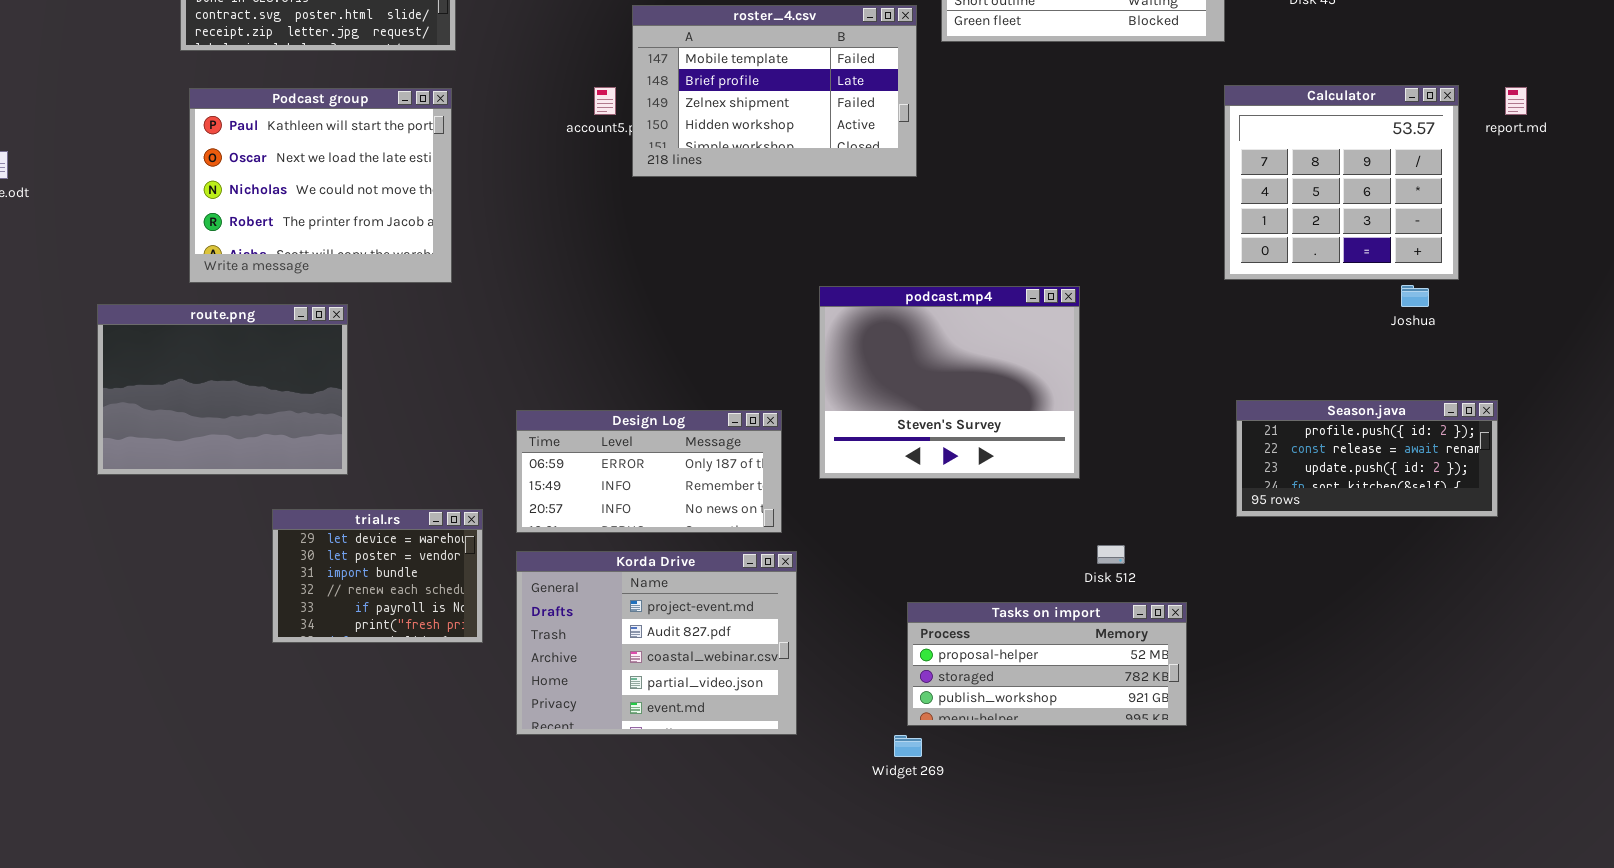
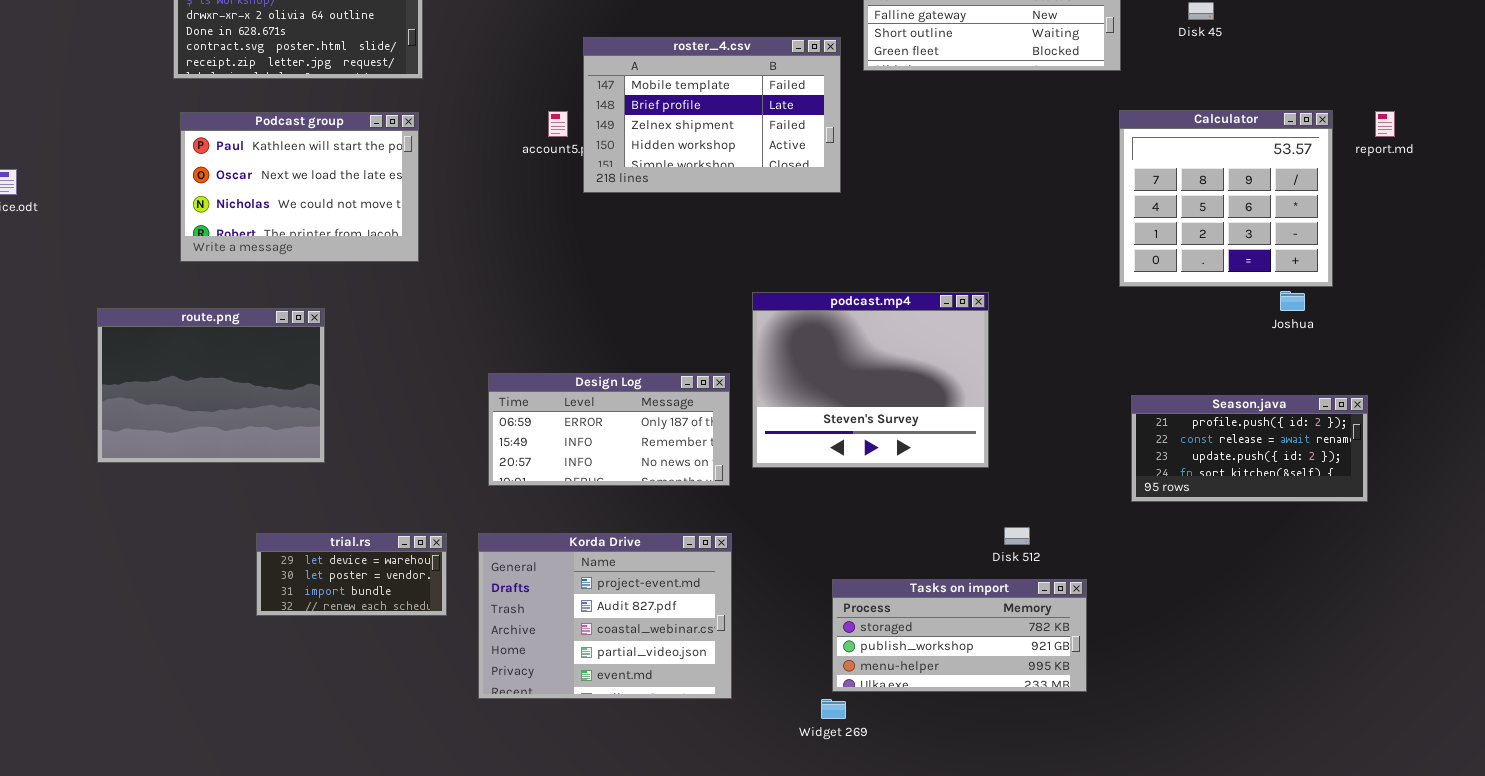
Podcast group: [189,88,452,283] -> [180,112,419,262], resized
Design Log: [516,410,782,533] -> [488,373,730,486], moved
trial.rs: [272,509,483,643] -> [256,533,447,616], resized
Tasks on import: [907,602,1187,726] -> [832,579,1087,692], scrolled down 1 row

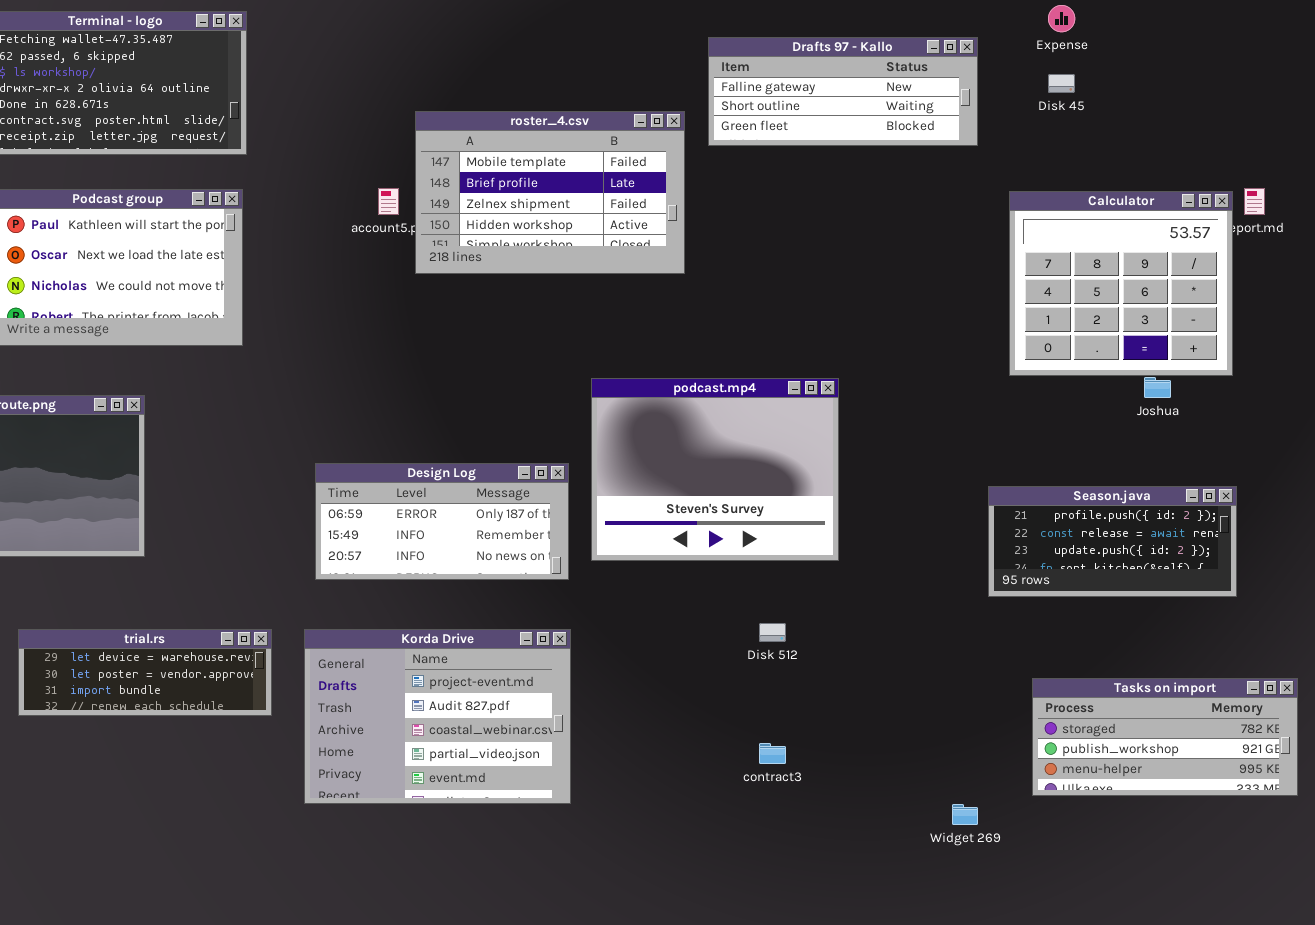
Calculator: [1119,110,1333,287] -> [1009,191,1233,376], moved
Disk 512: [1004,527,1030,545] -> [759,623,786,642], moved
trial.rs: [256,533,447,616] -> [18,629,272,716], resized
Tasks on import: [832,579,1087,692] -> [1032,678,1298,796], moved
Widget 269: [821,699,846,719] -> [952,804,978,825], moved

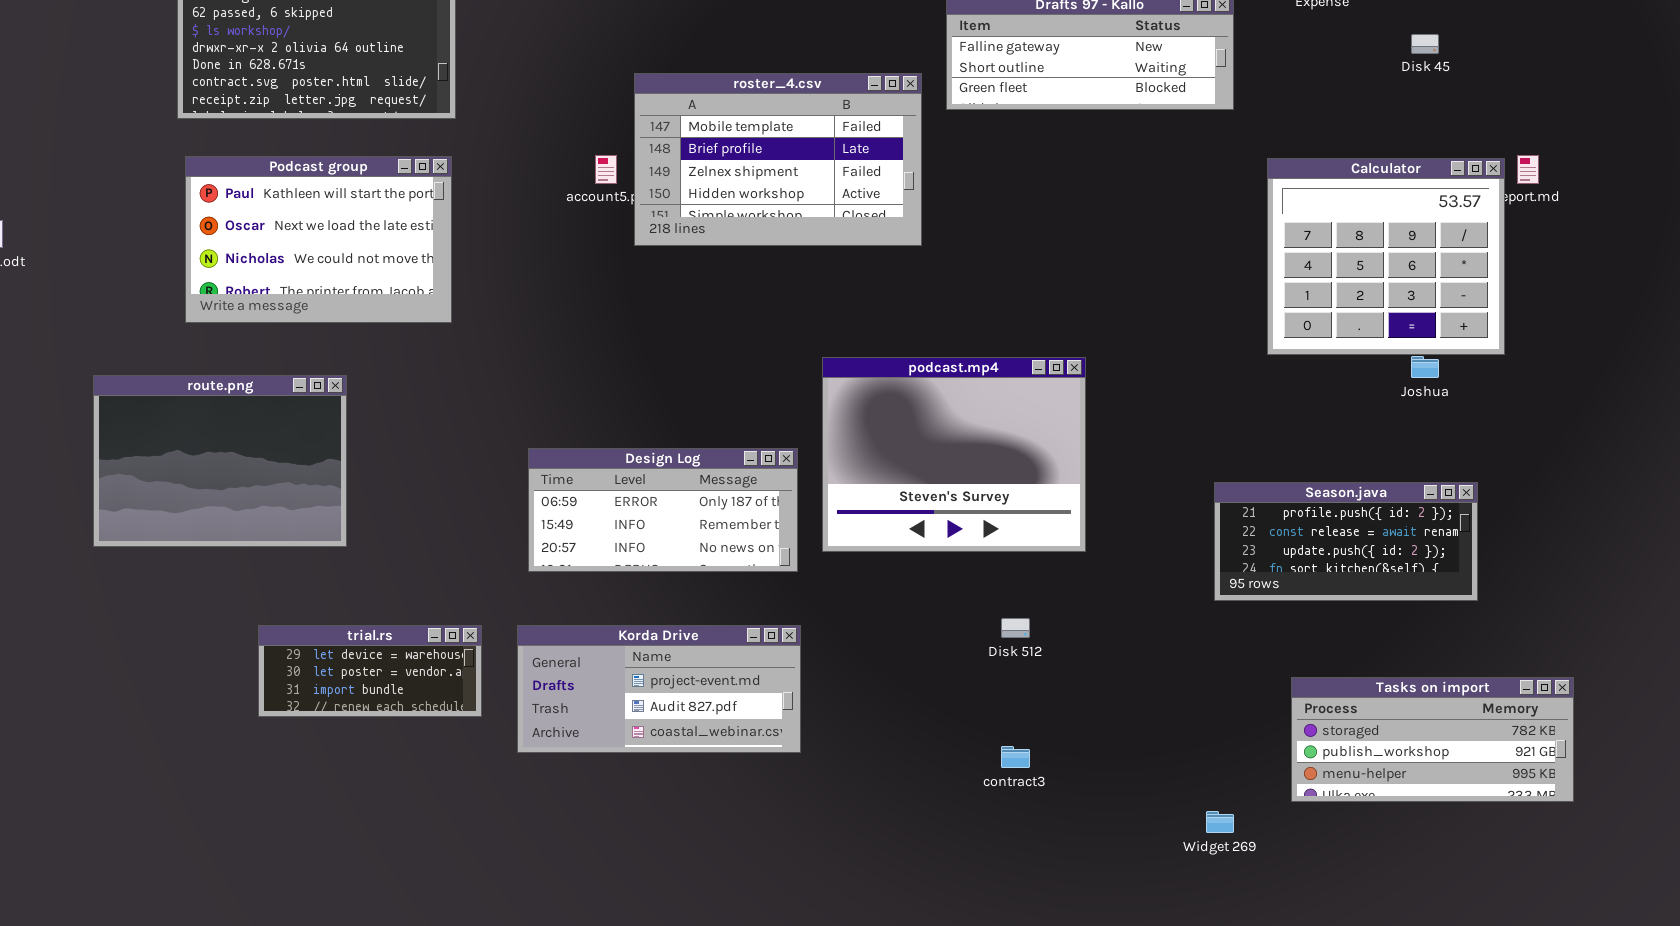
Disk 45: [1048,74,1075,93] -> [1411,34,1439,54], moved
Season.java: [988,486,1237,597] -> [1214,482,1478,601], moved
trial.rs: [18,629,272,716] -> [258,625,482,717], resized
Korda Drive: [304,629,571,804] -> [517,625,801,753], resized

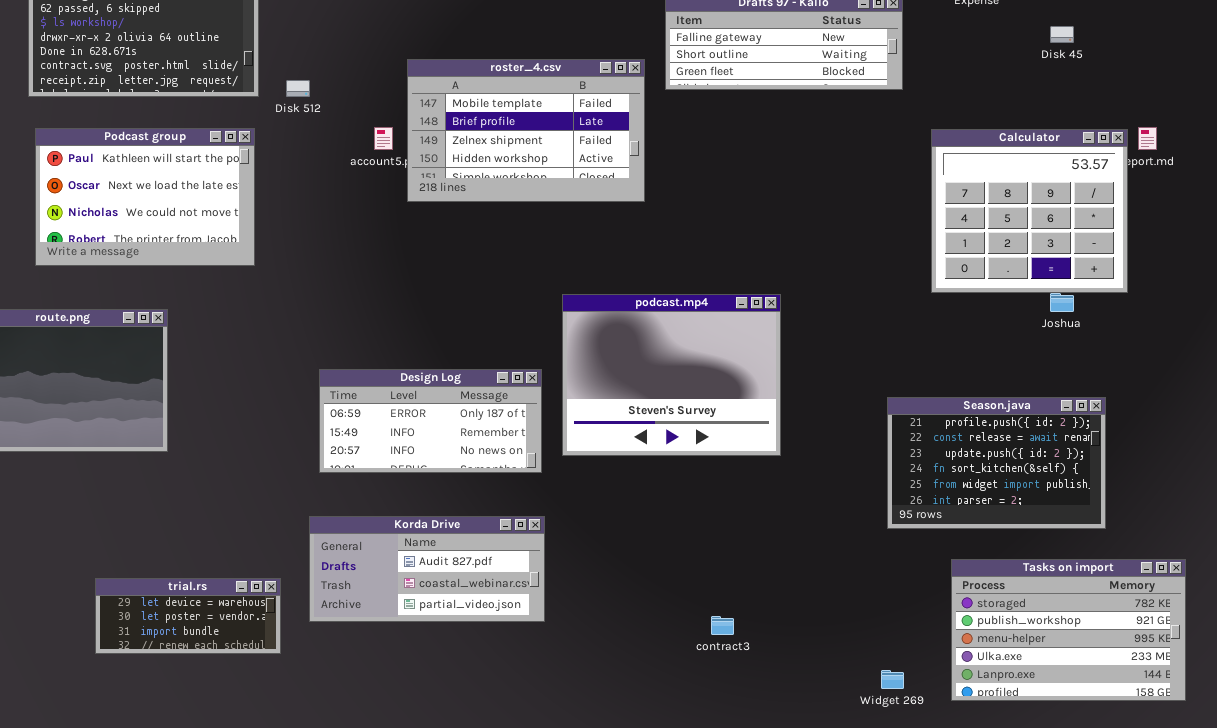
Season.java: [1214,482,1478,601] -> [887,397,1106,529], resized
Disk 512: [1001,618,1030,638] -> [286,80,310,97], moved
trial.rs: [258,625,482,717] -> [95,578,281,654], moved
Korda Drive: [517,625,801,753] -> [309,516,545,622], scrolled down 1 row
Tasks on import: [1291,677,1574,802] -> [951,559,1186,701], resized

